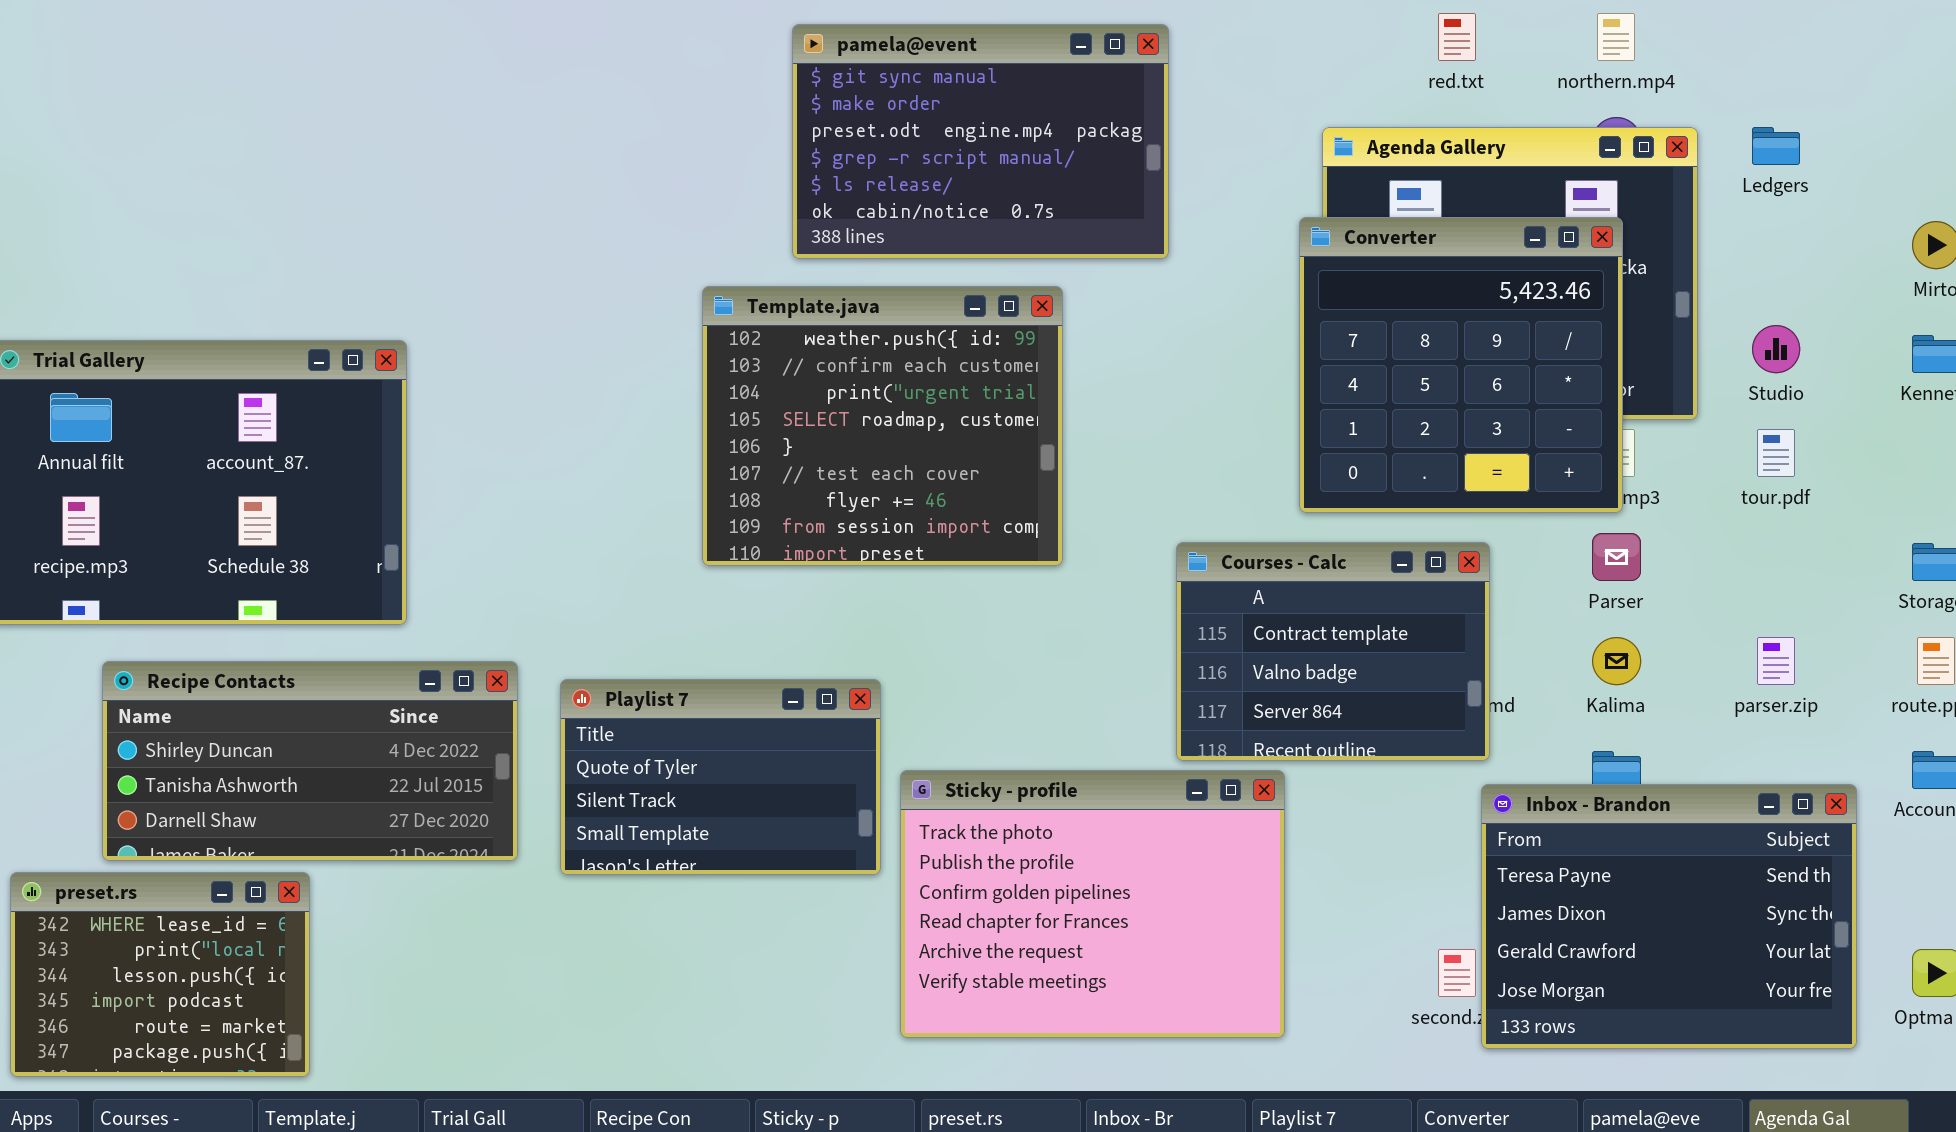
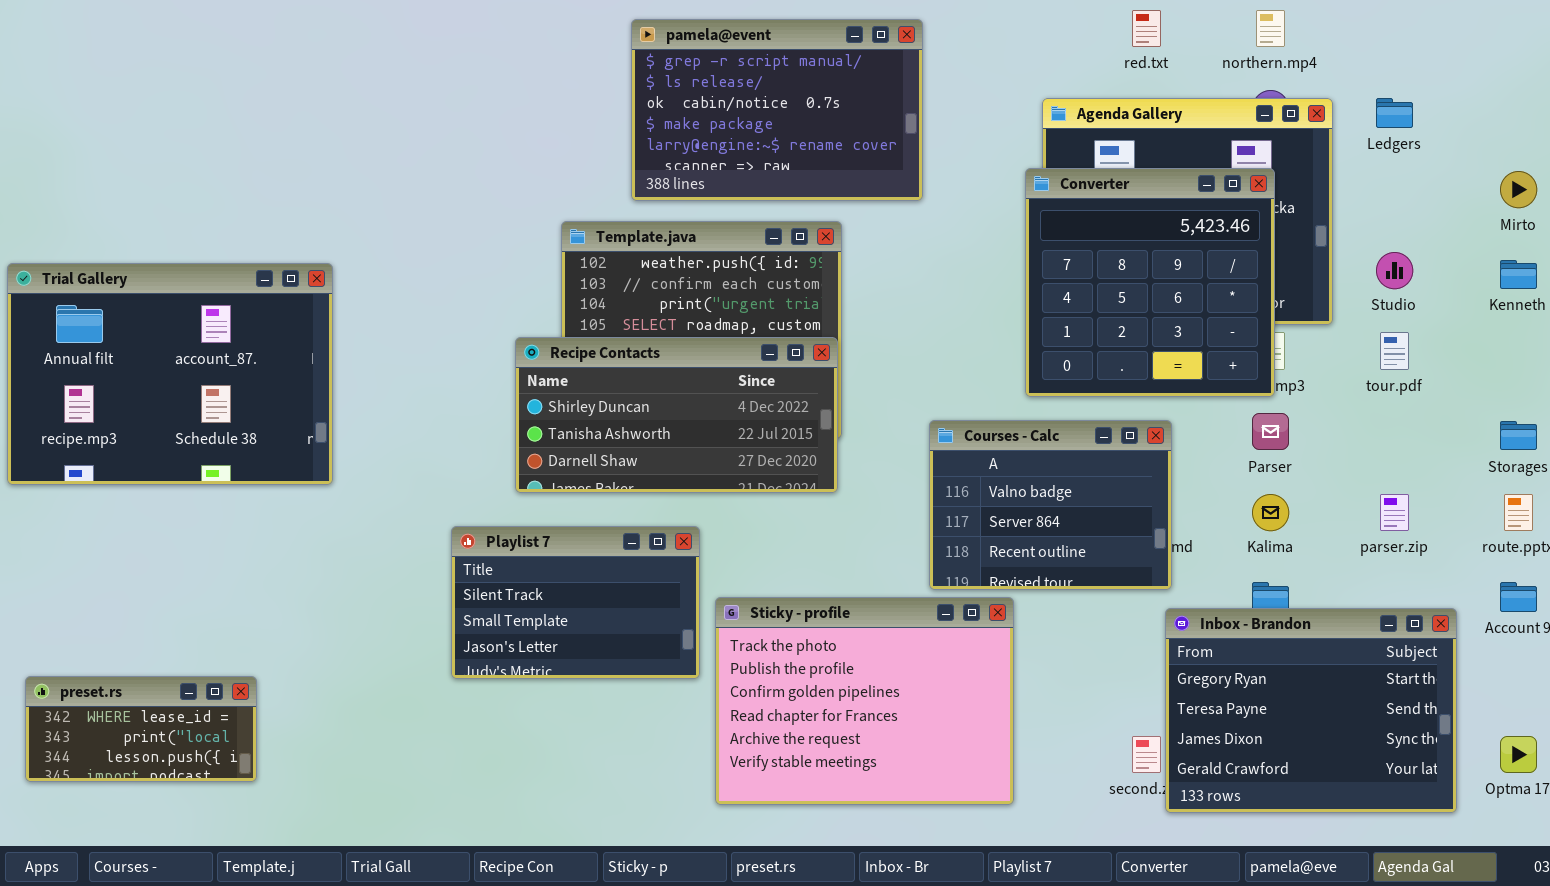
pamela@event: [792,24,1169,259] -> [631,19,923,201], scrolled down 3 rows
Courses - Calc: [1176,542,1490,761] -> [929,420,1172,590], scrolled down 1 row
Recipe Contacts: [102,661,518,861] -> [515,337,838,493], moved
Playlist 7: [560,679,881,875] -> [451,526,700,679], scrolled down 1 row
Inbox - Brandon: [1481,784,1857,1049] -> [1165,608,1457,813], scrolled up 1 row
preset.rs: [10,872,310,1077] -> [25,676,257,782], resized

